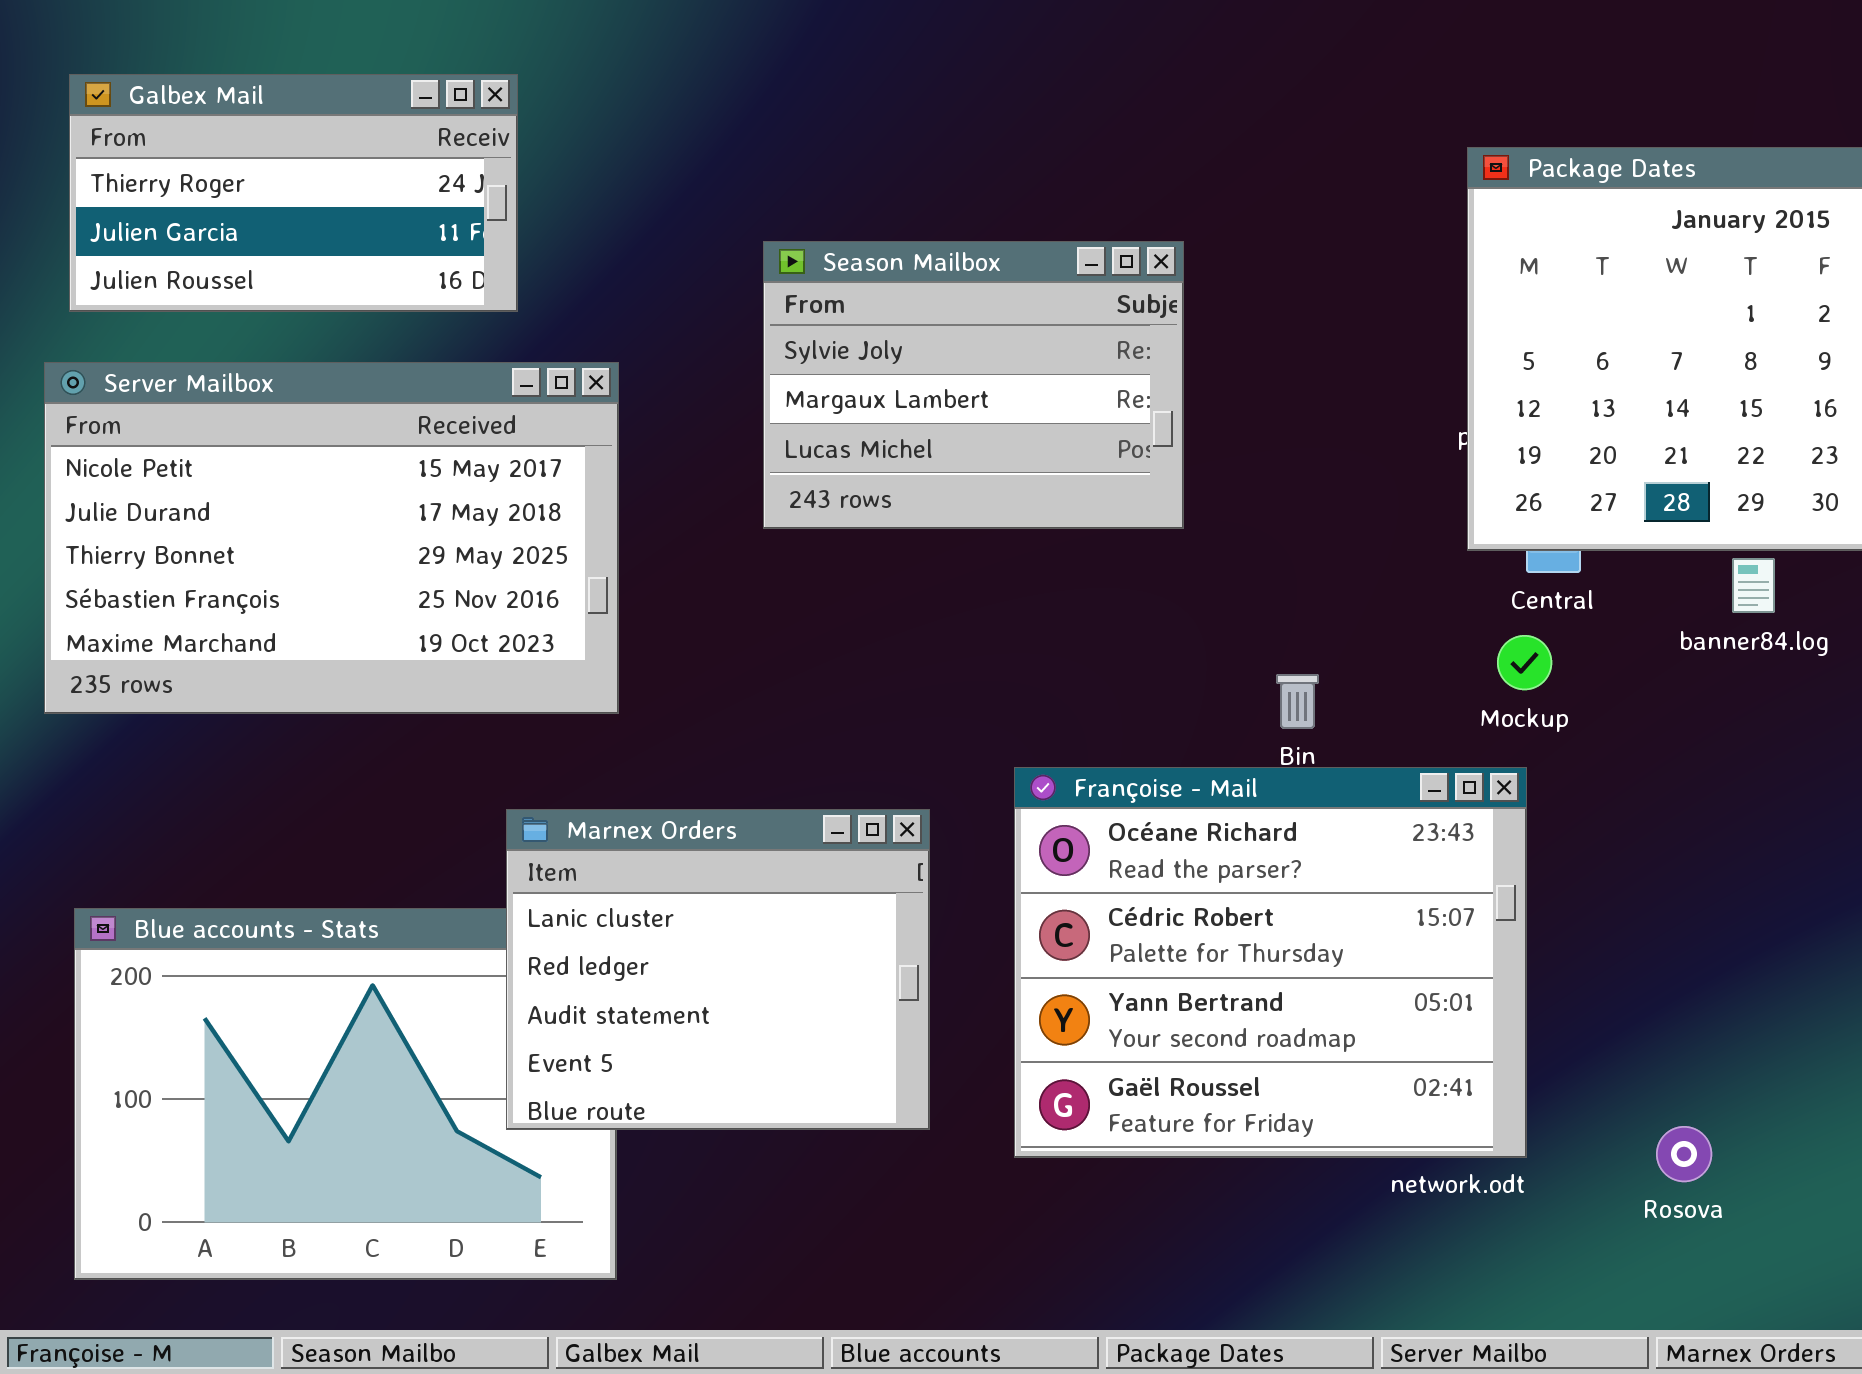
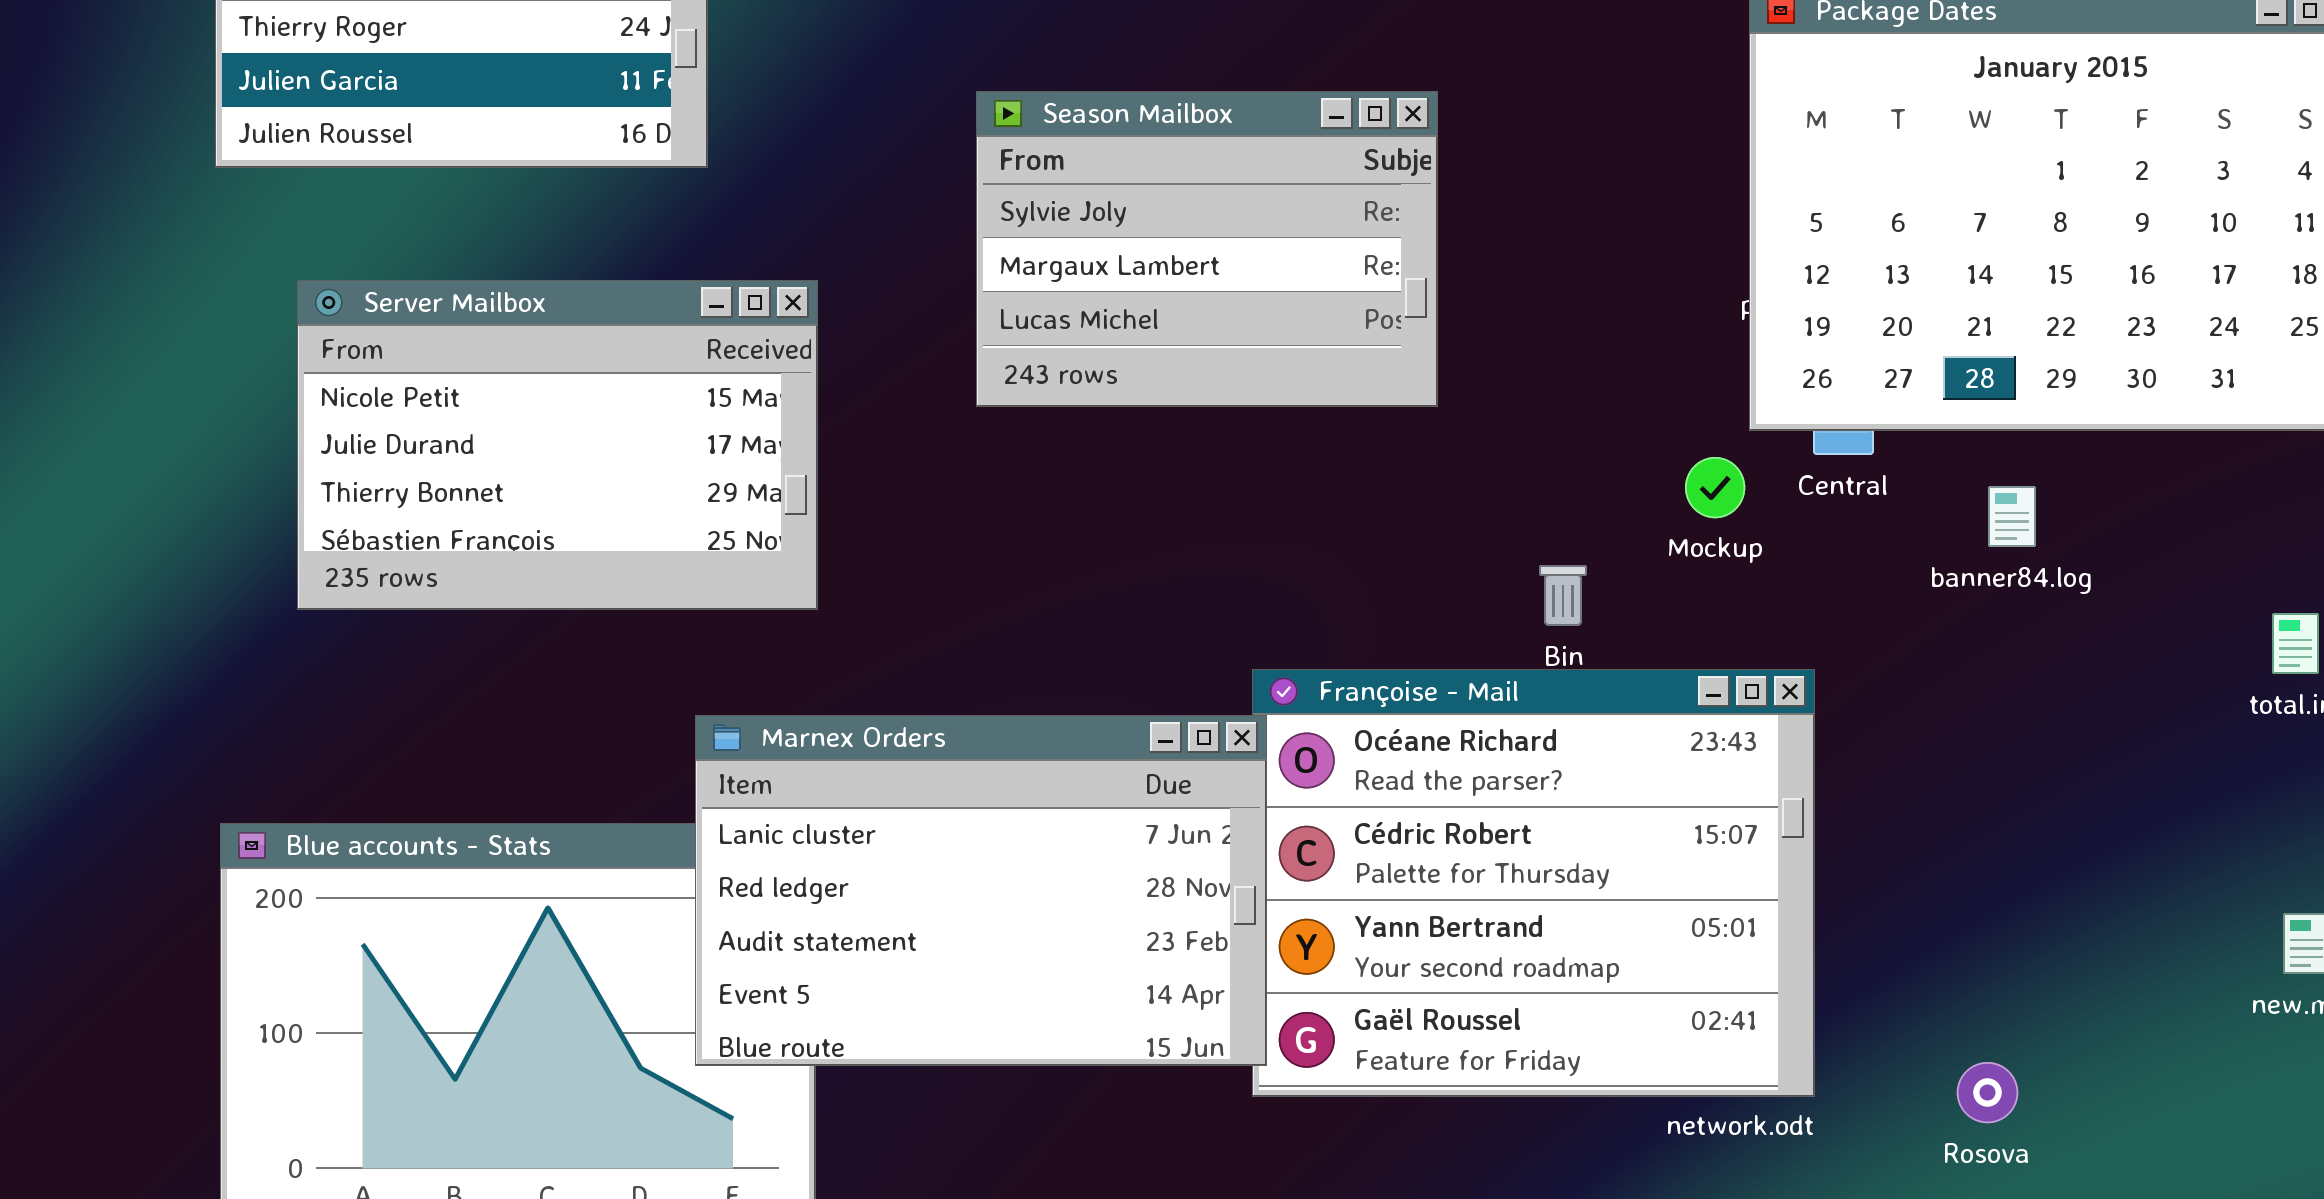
Server Mailbox: [44,362,619,714] -> [297,280,818,610], resized
banner84.log: [1732,558,1775,613] -> [1988,486,2036,547], moved
Mockup: [1497,635,1552,690] -> [1685,457,1745,518], moved
Marnex Orders: [506,809,930,1130] -> [695,715,1267,1066], resized

